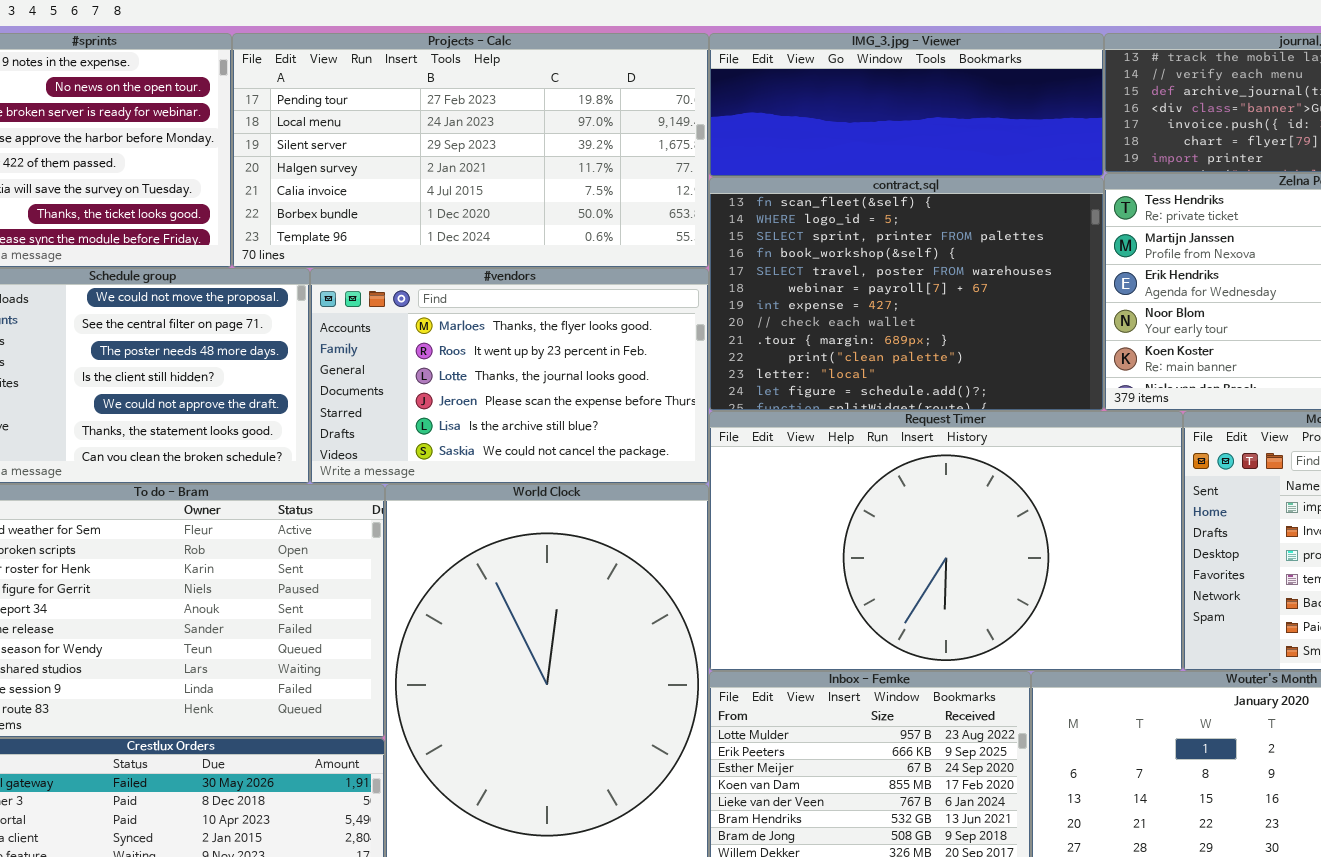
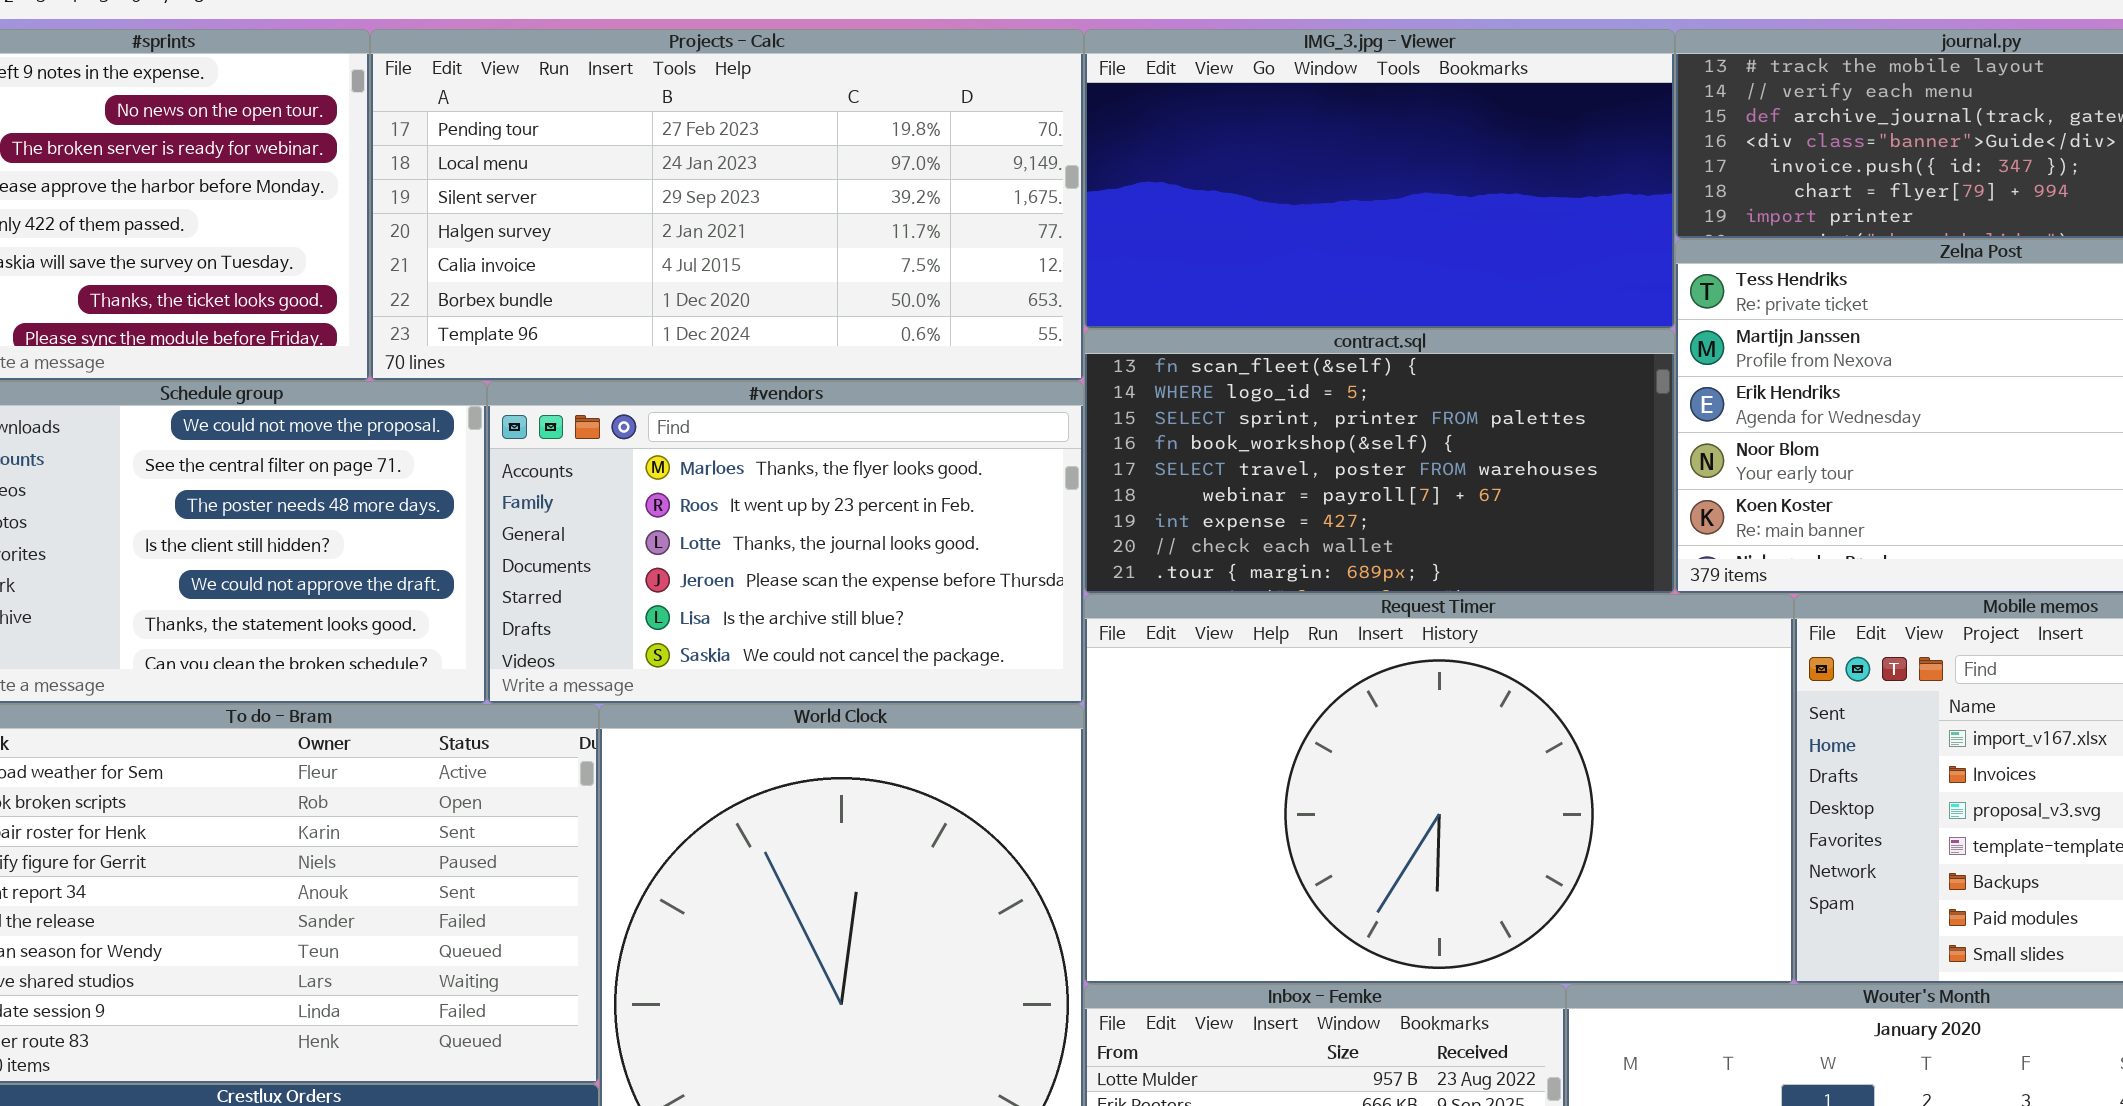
IMG_3.jpg - Viewer: [709,33,1104,177] -> [1084,29,1675,329], resized
contract.sql: [709,177,1104,411] -> [1084,329,1675,594], resized

